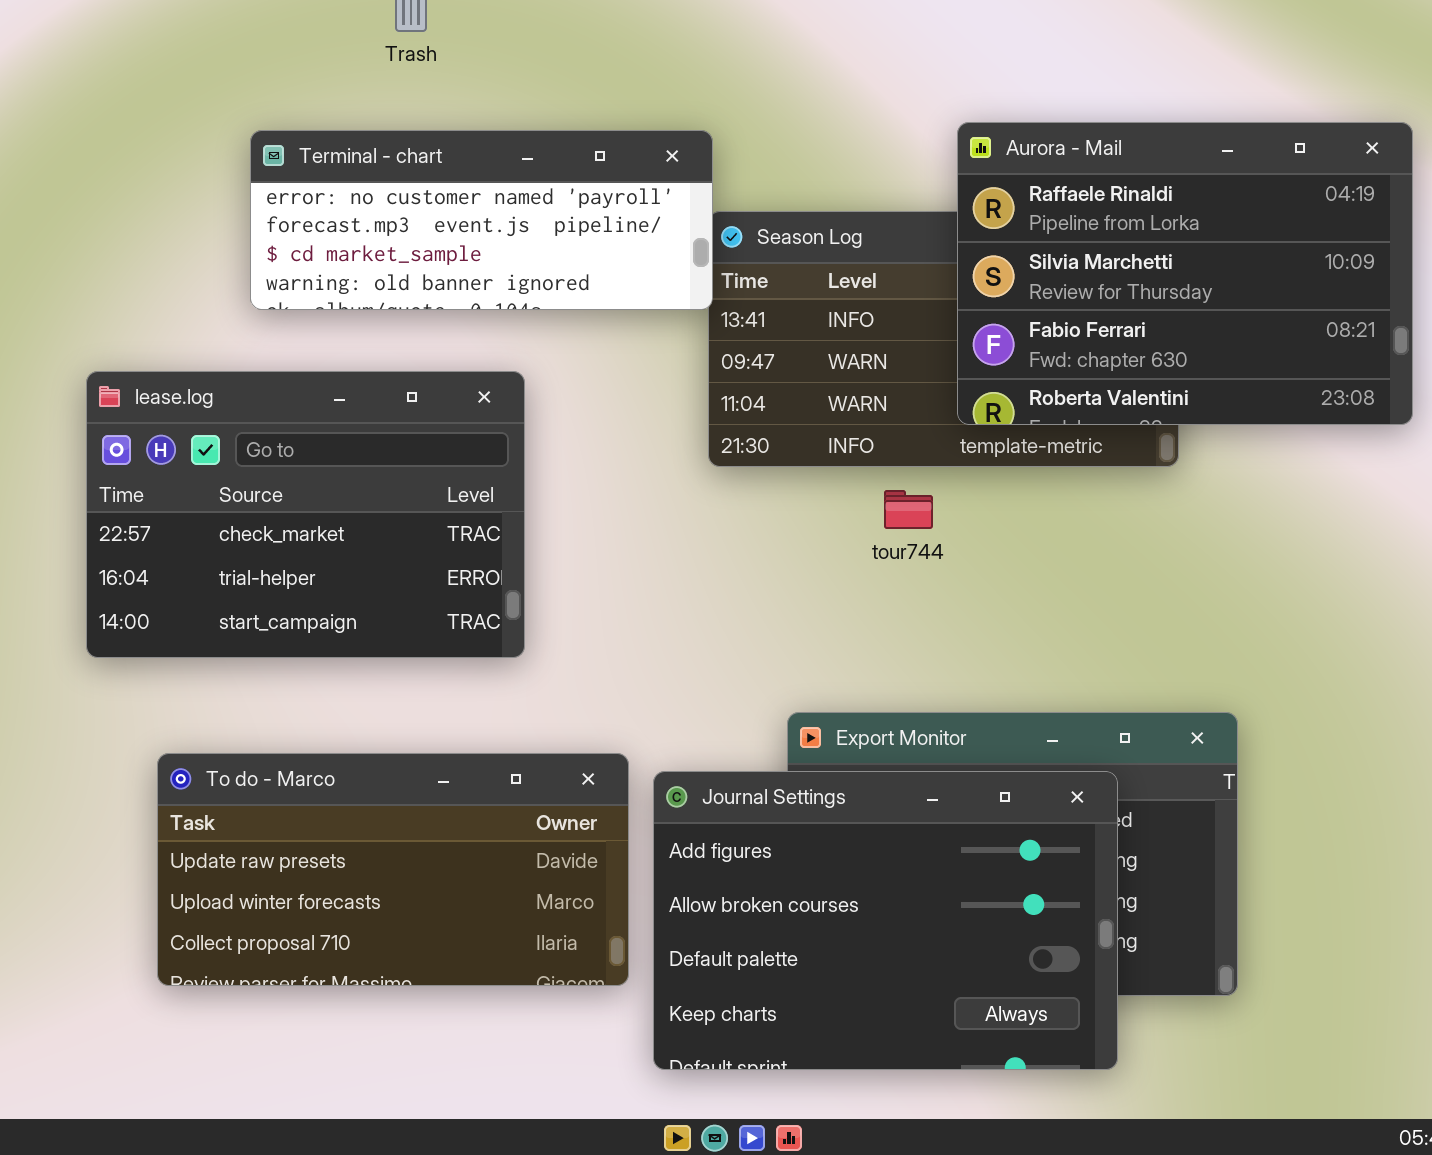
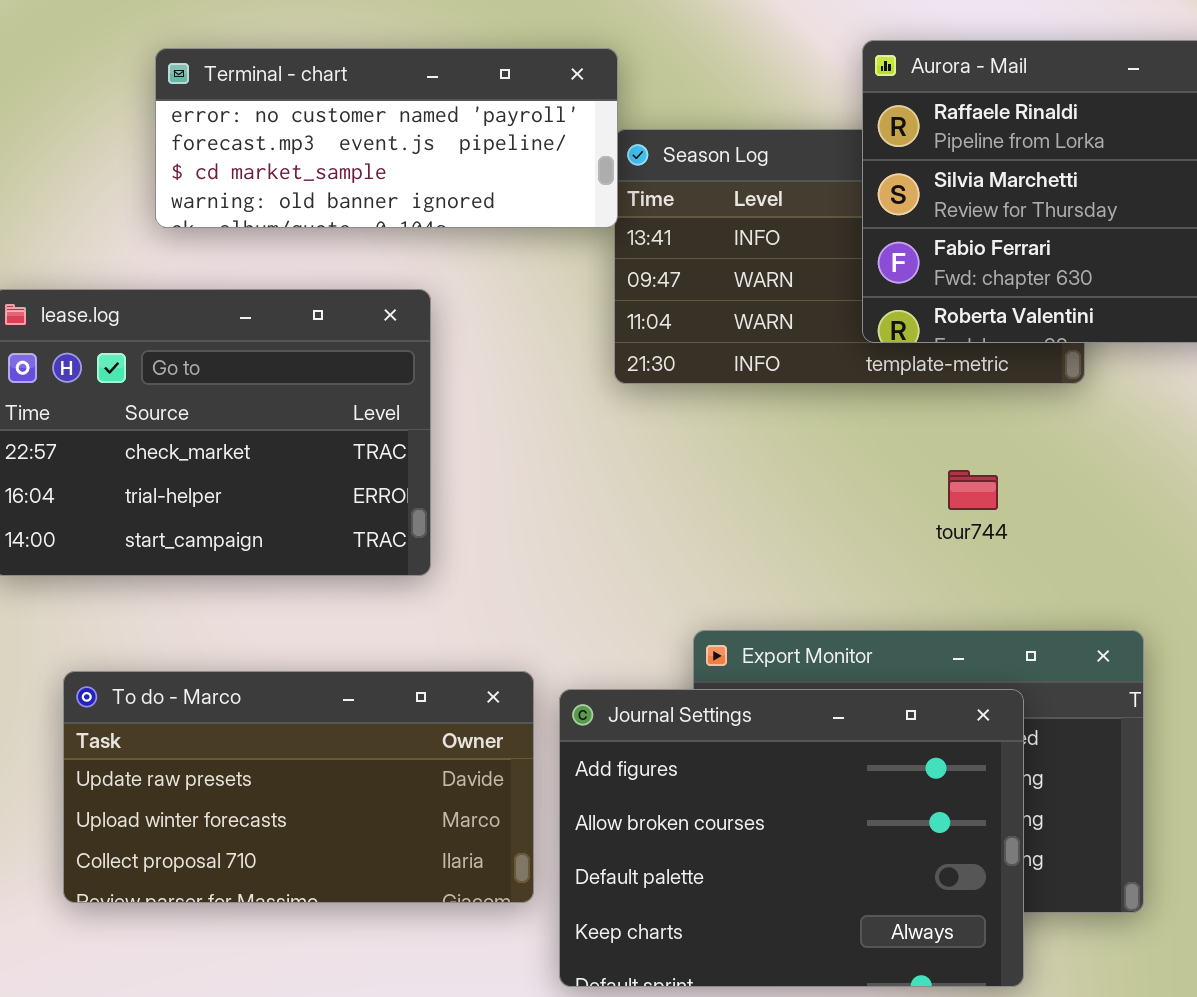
tour744: [884,490,933,529] -> [948,470,998,510], moved

